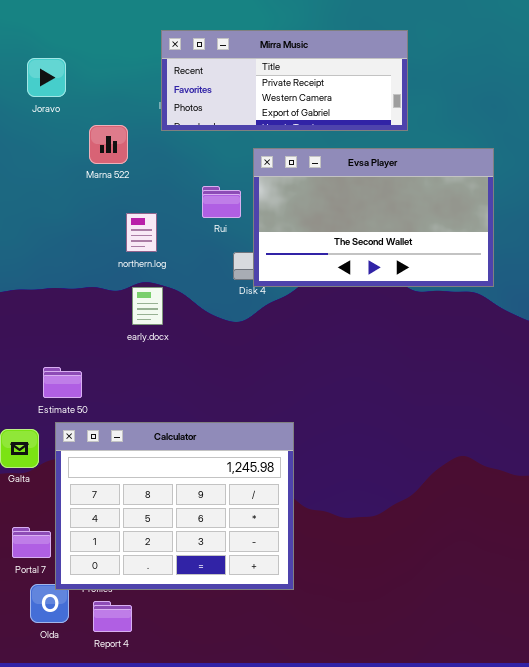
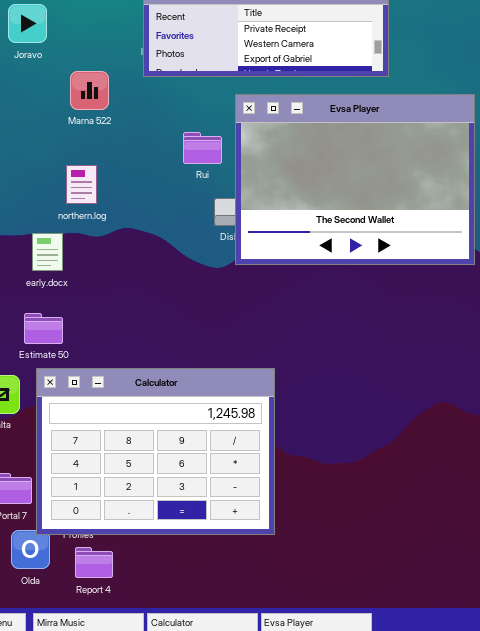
Evsa Player: [253,148,494,287] -> [235,94,475,265], resized
northern.log: [126,213,157,252] -> [66,165,97,204], moved
early.docx: [132,287,163,325] -> [32,233,63,271], moved

